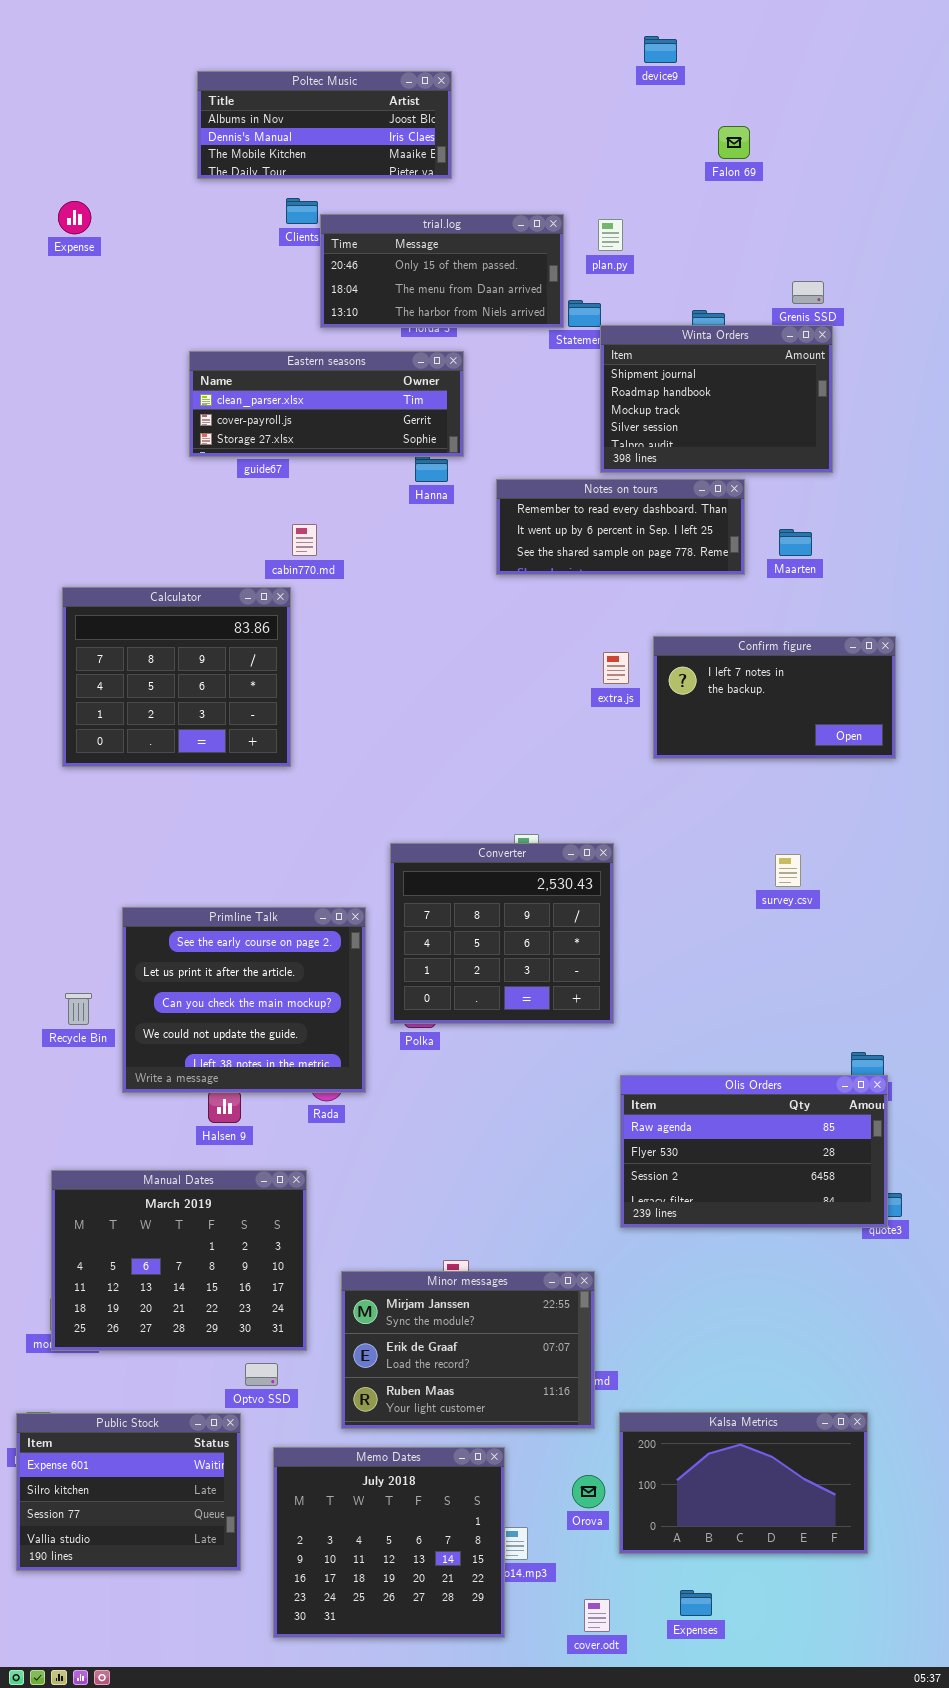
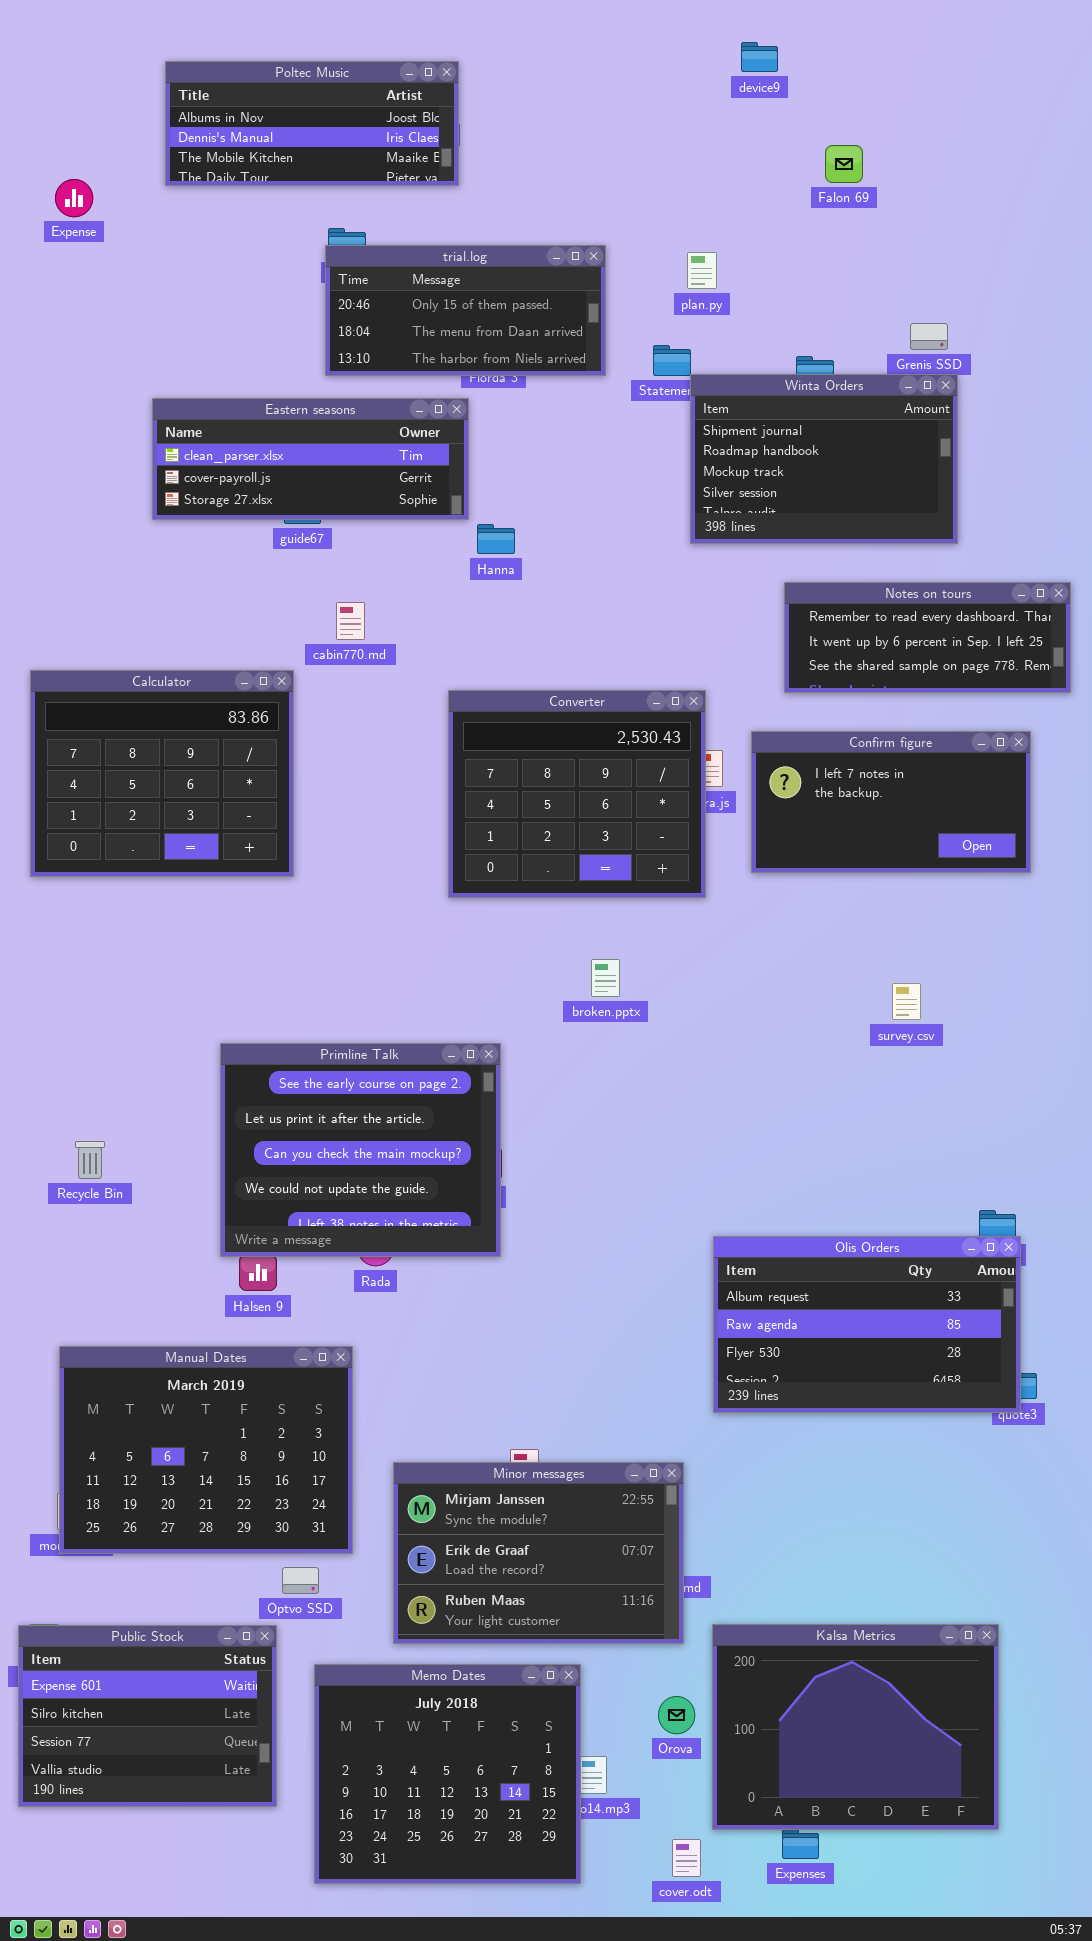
Poltec Music: [197,71,452,179] -> [165,61,459,186], moved
Expense: [58,201,91,234] -> [55,179,93,217], moved
trial.log: [320,214,564,328] -> [325,245,606,376], moved
Eastern seasons: [189,351,464,457] -> [152,398,469,520], moved
Notes on tours: [496,479,745,575] -> [784,582,1071,693], moved
Calculator: [62,587,291,767] -> [30,670,294,877], moved
Converter: [390,843,614,1024] -> [448,690,706,898], moved
Primline Talk: [122,907,366,1093] -> [220,1043,501,1257], moved
Olis Orders: [620,1075,888,1228] -> [713,1236,1021,1413], scrolled up 1 row
Kalsa Metrics: [619,1412,868,1554] -> [712,1624,999,1830], resized

